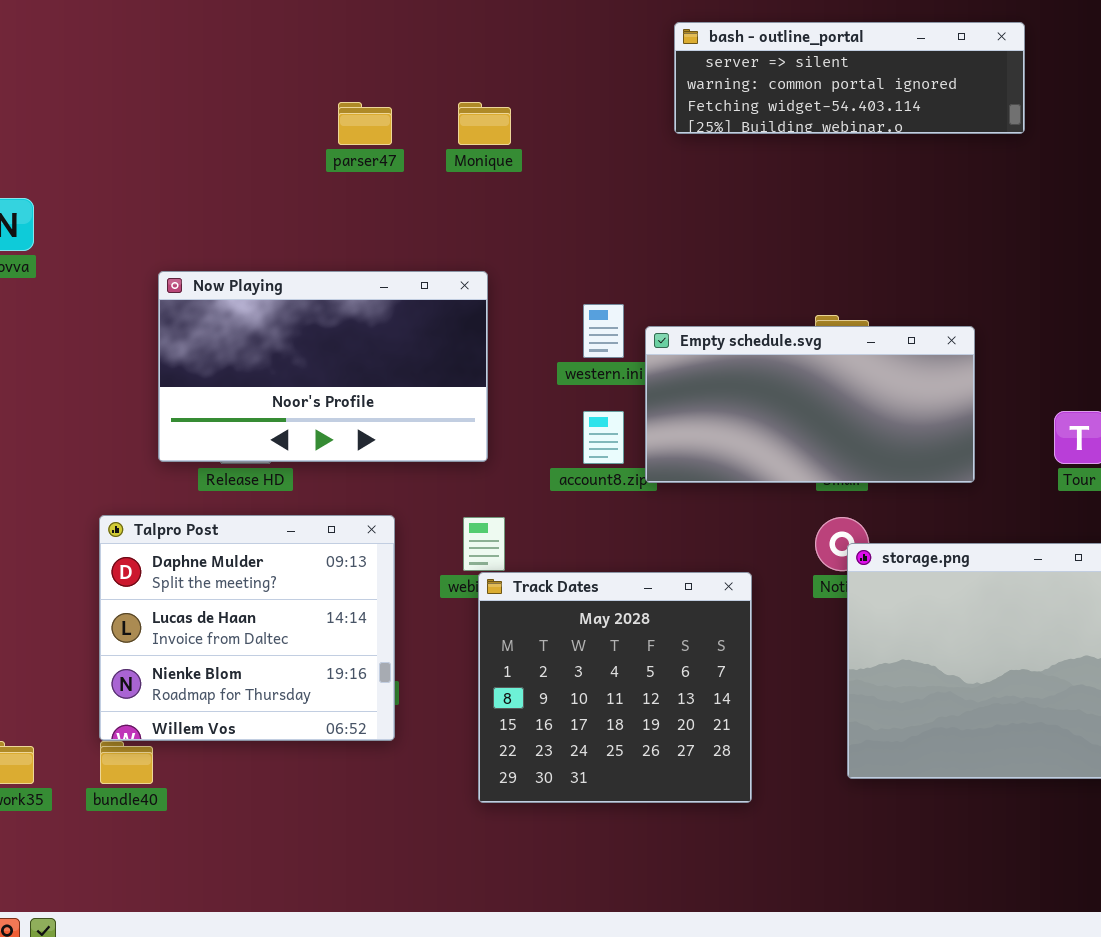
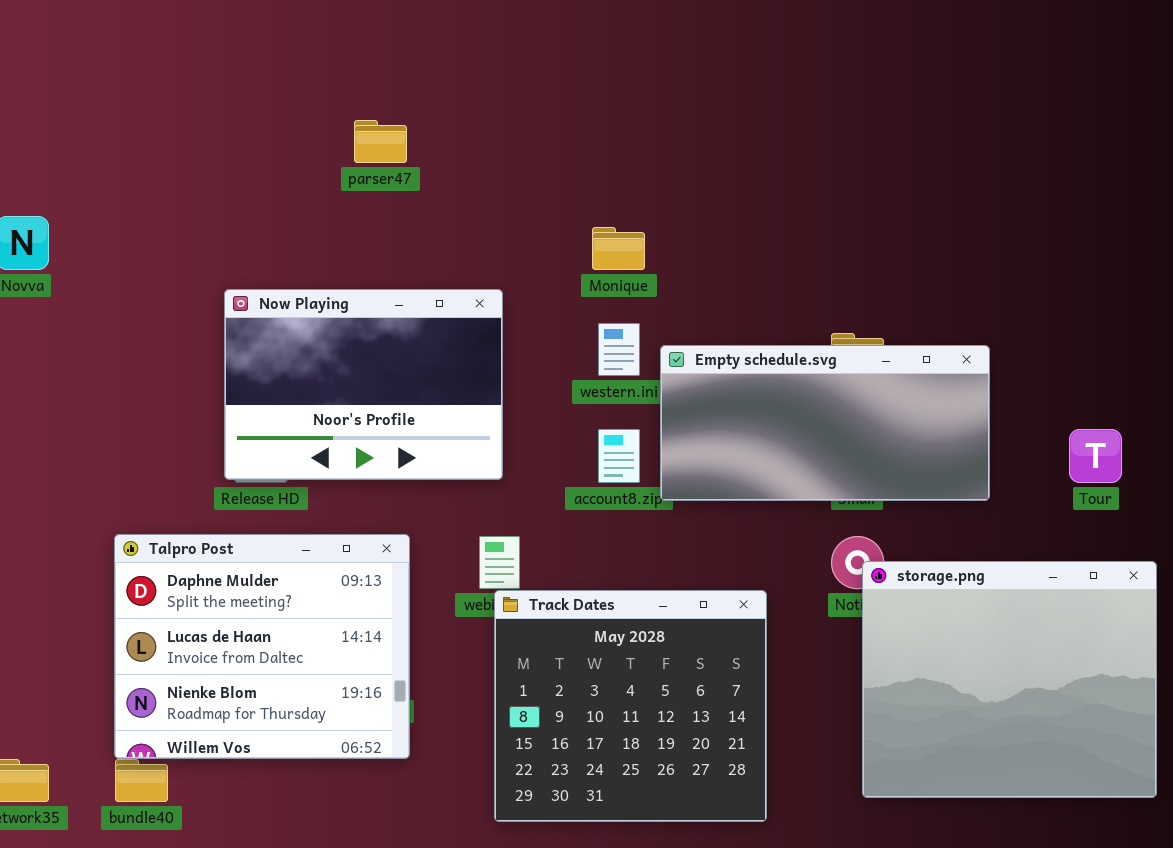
bash - outline_portal: [674,22,1025,134] -> none, closed
Monique: [458,102,511,145] -> [592,227,645,270], moved
Now Playing: [158,271,488,462] -> [224,289,503,480], resized

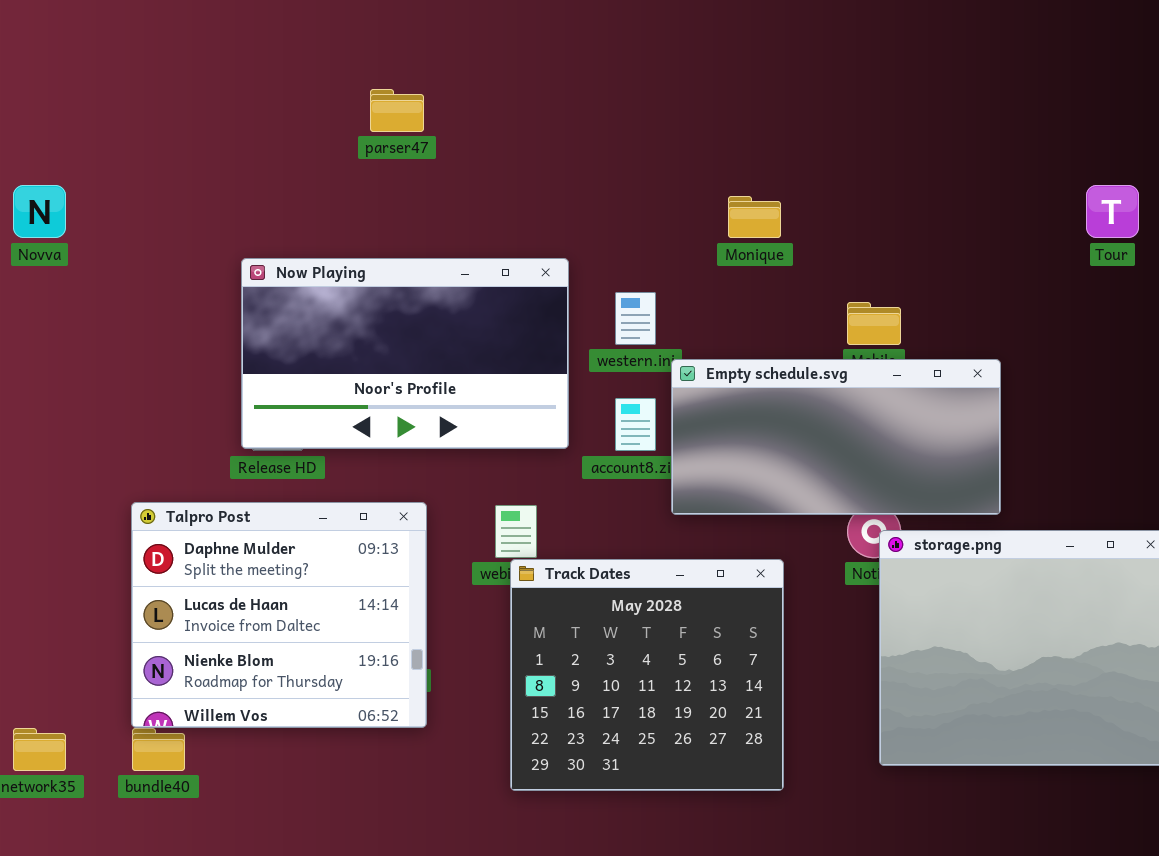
Monique: [592,227,645,270] -> [728,196,781,238], moved
Now Playing: [224,289,503,480] -> [241,258,569,449], resized
Empty schedule.svg: [660,345,990,501] -> [671,359,1001,515], moved
Tour: [1069,429,1122,483] -> [1086,185,1139,238], moved

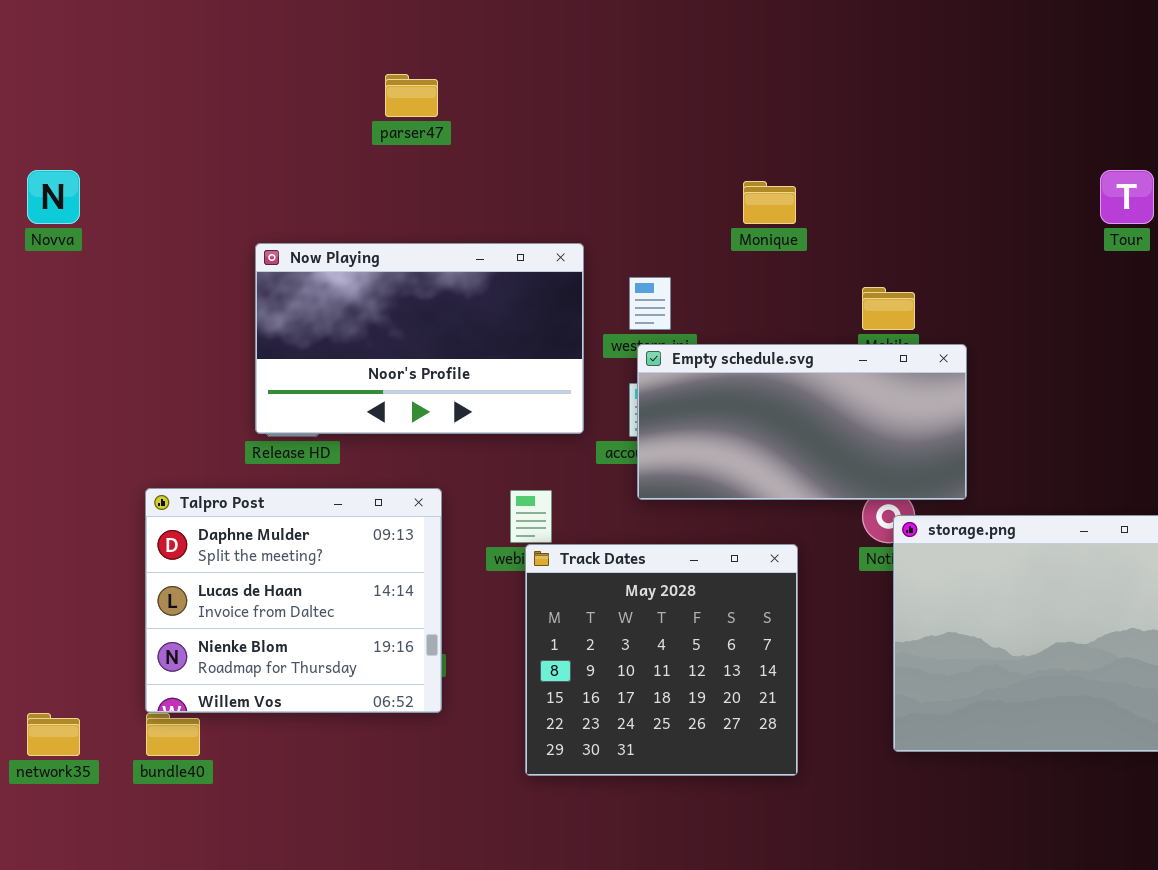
Empty schedule.svg: [671,359,1001,515] -> [637,344,967,500], moved

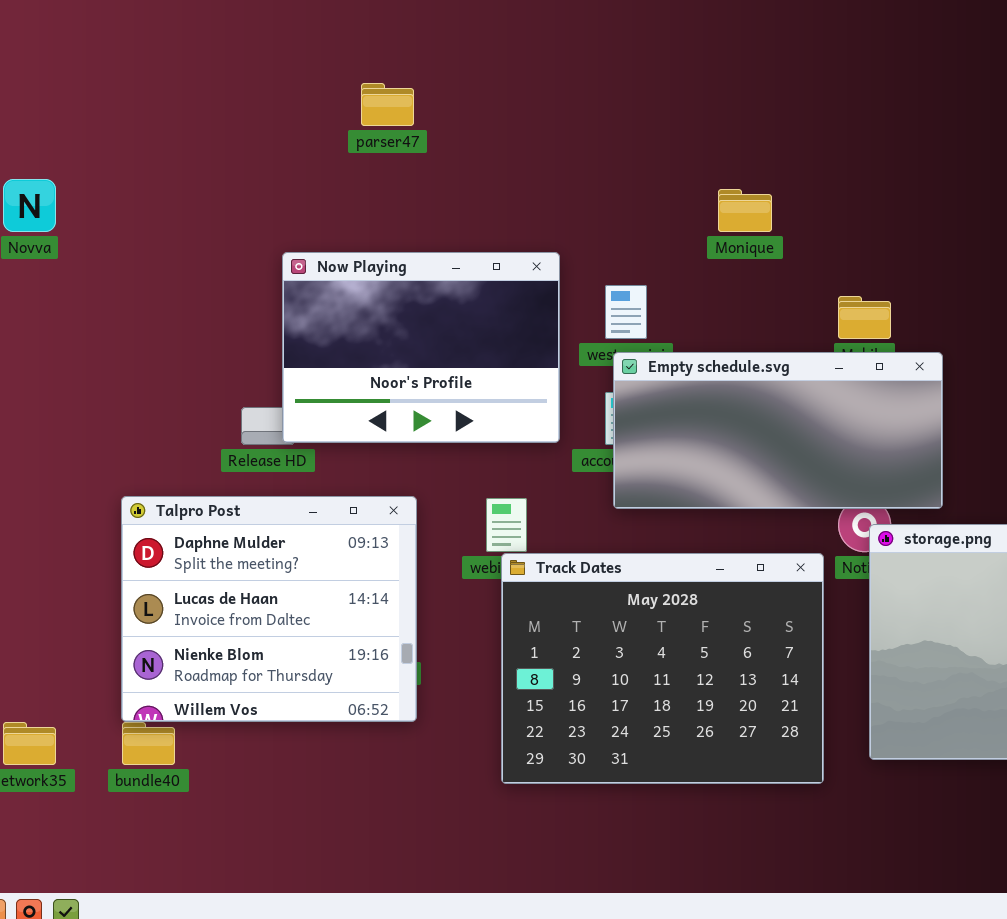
Now Playing: [255,243,584,434] -> [282,252,560,443], resized
Track Dates: [525,544,798,776] -> [501,553,824,784], resized

